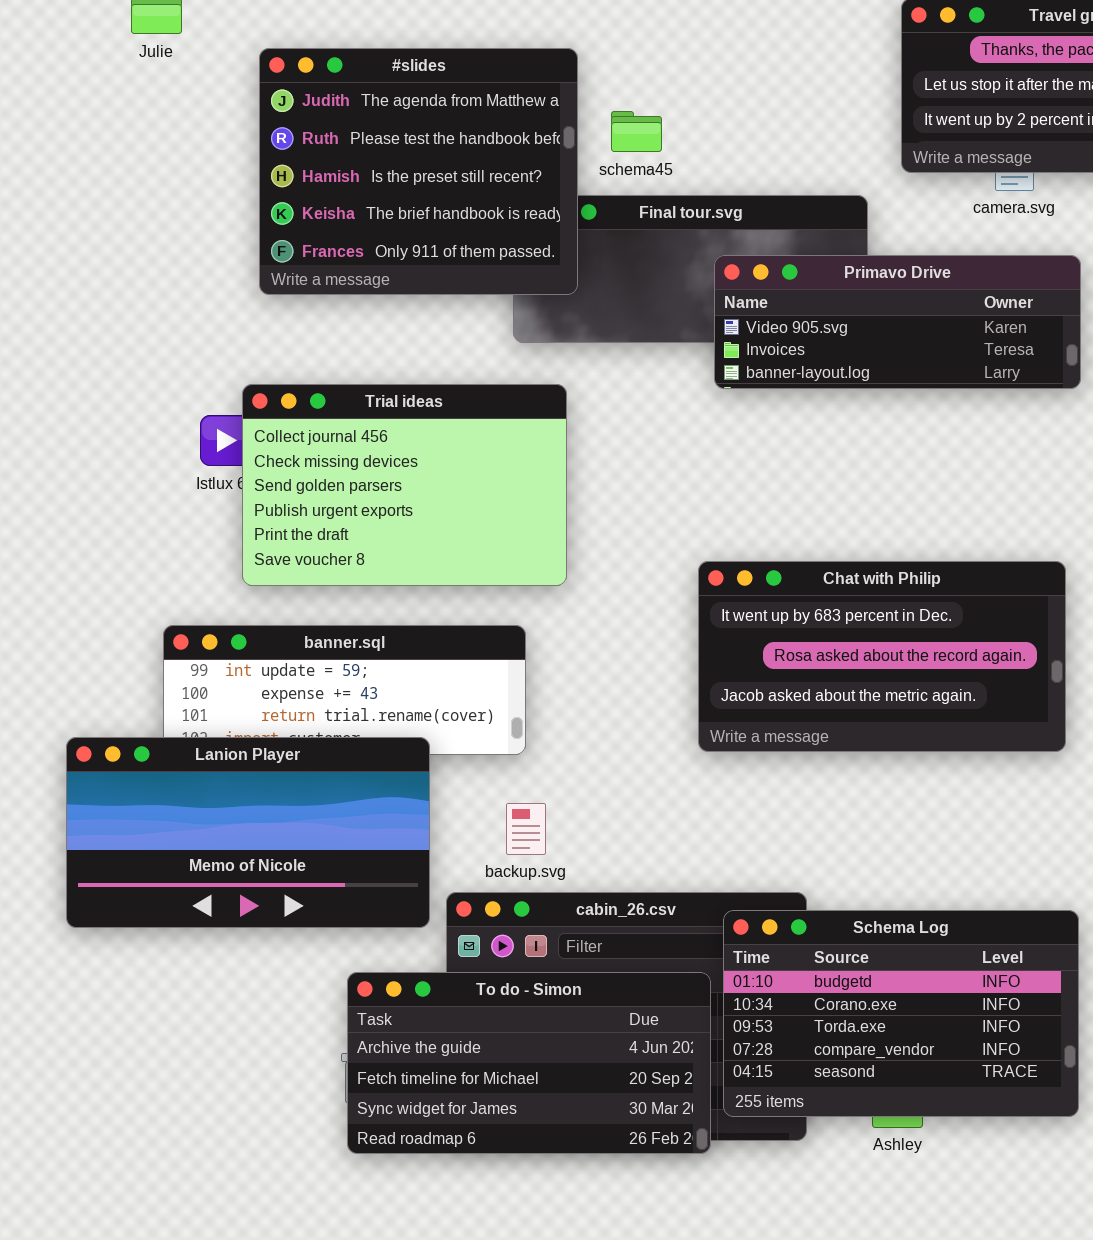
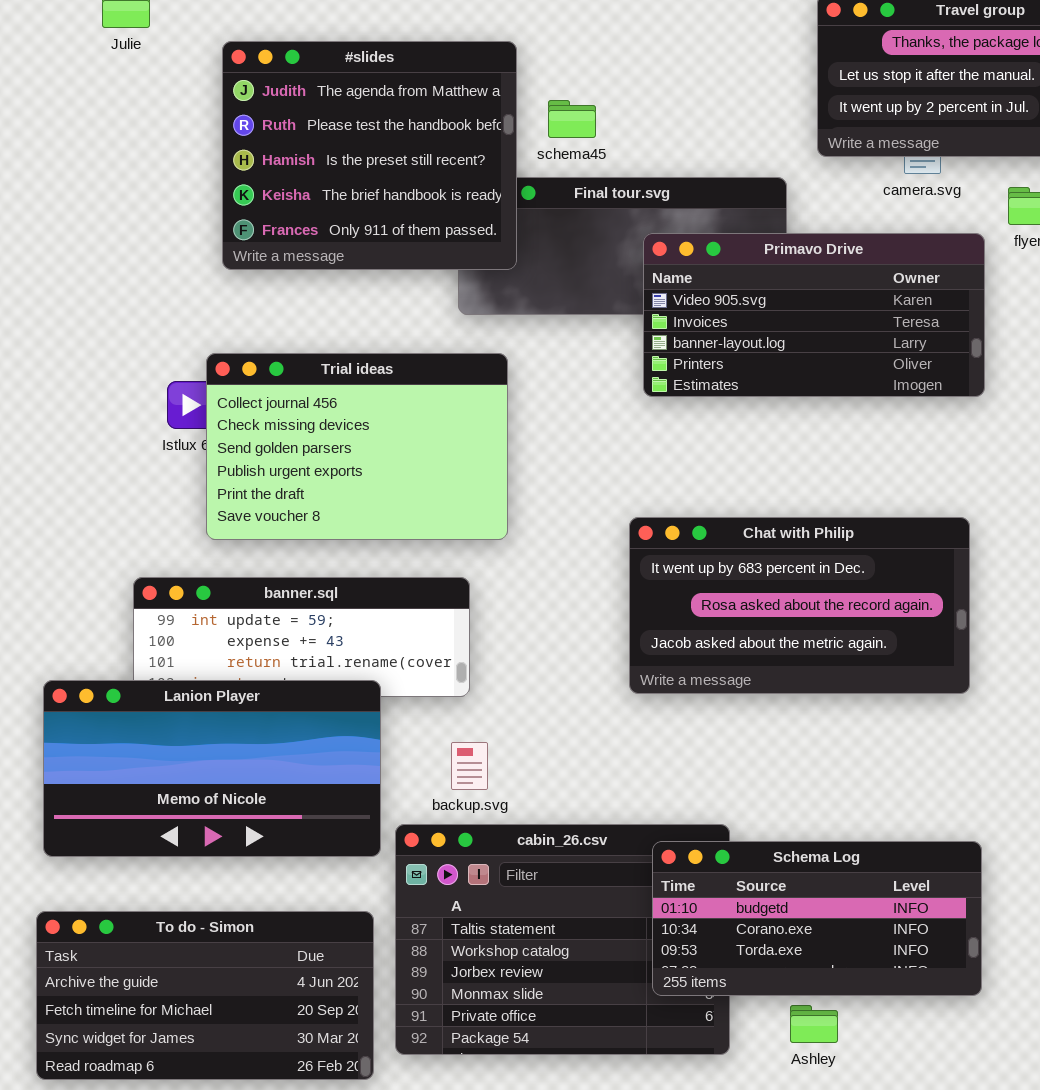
Primavo Drive: [714,255,1081,389] -> [643,233,985,397], resized
Schema Log: [723,910,1079,1117] -> [652,841,982,996], resized
To do - Simon: [347,972,711,1154] -> [36,911,374,1080], moved

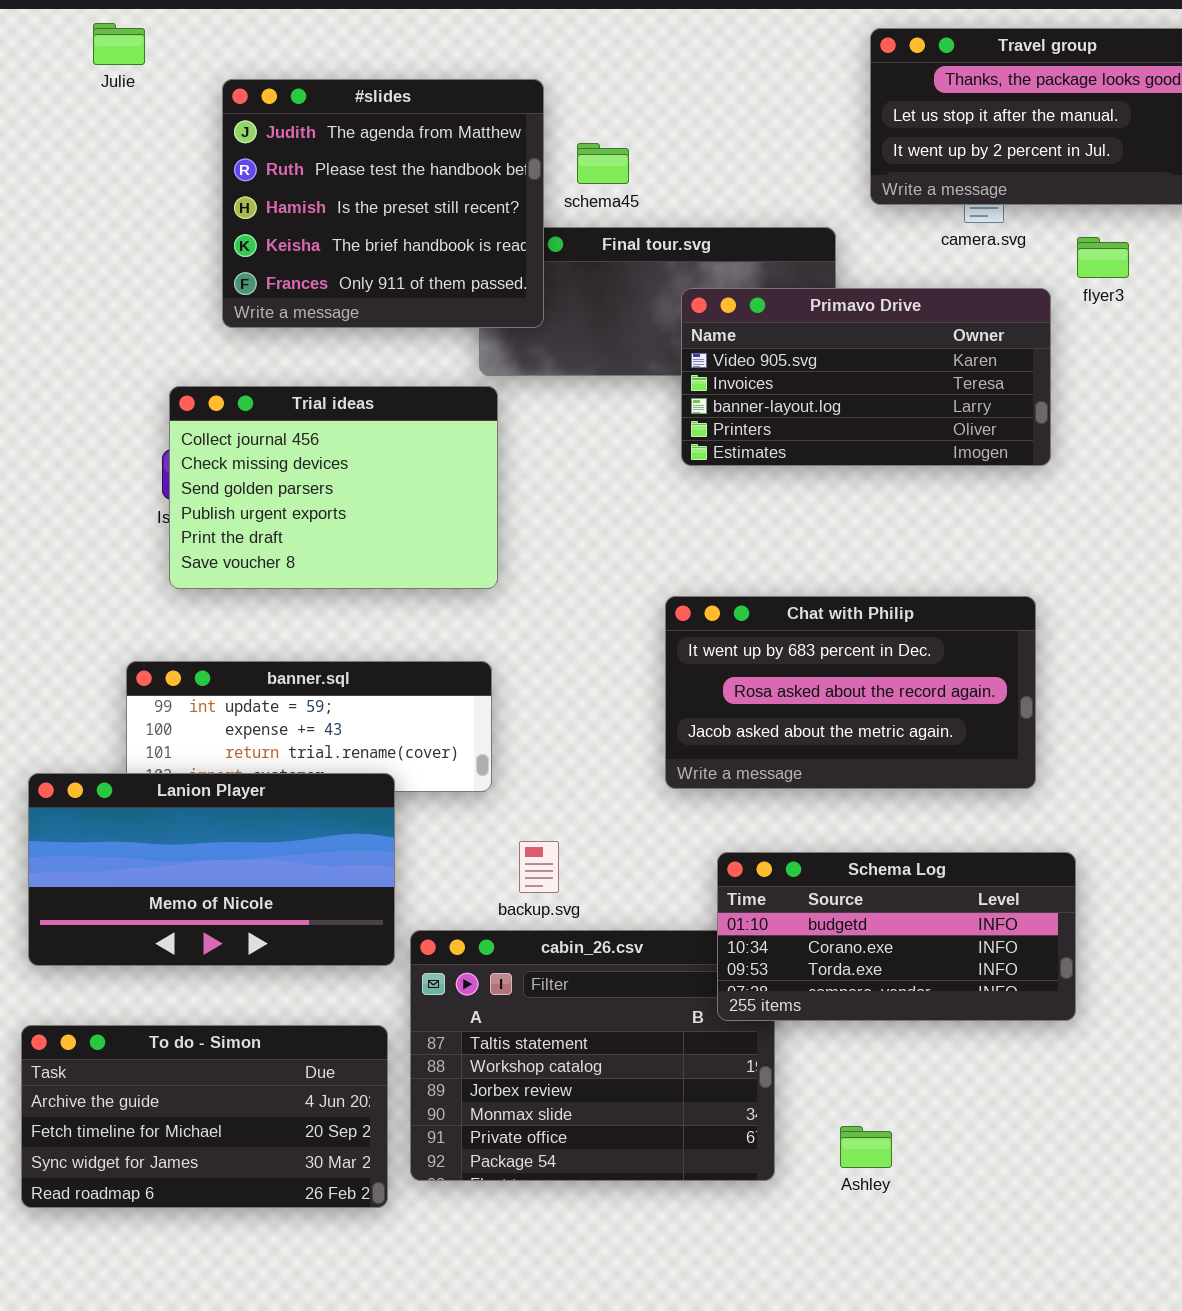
Trial ideas: [206,353,508,540] -> [169,386,498,589], moved
backup.svg: [451,742,488,790] -> [519,841,559,893], moved
Schema Log: [652,841,982,996] -> [717,852,1076,1021], moved

